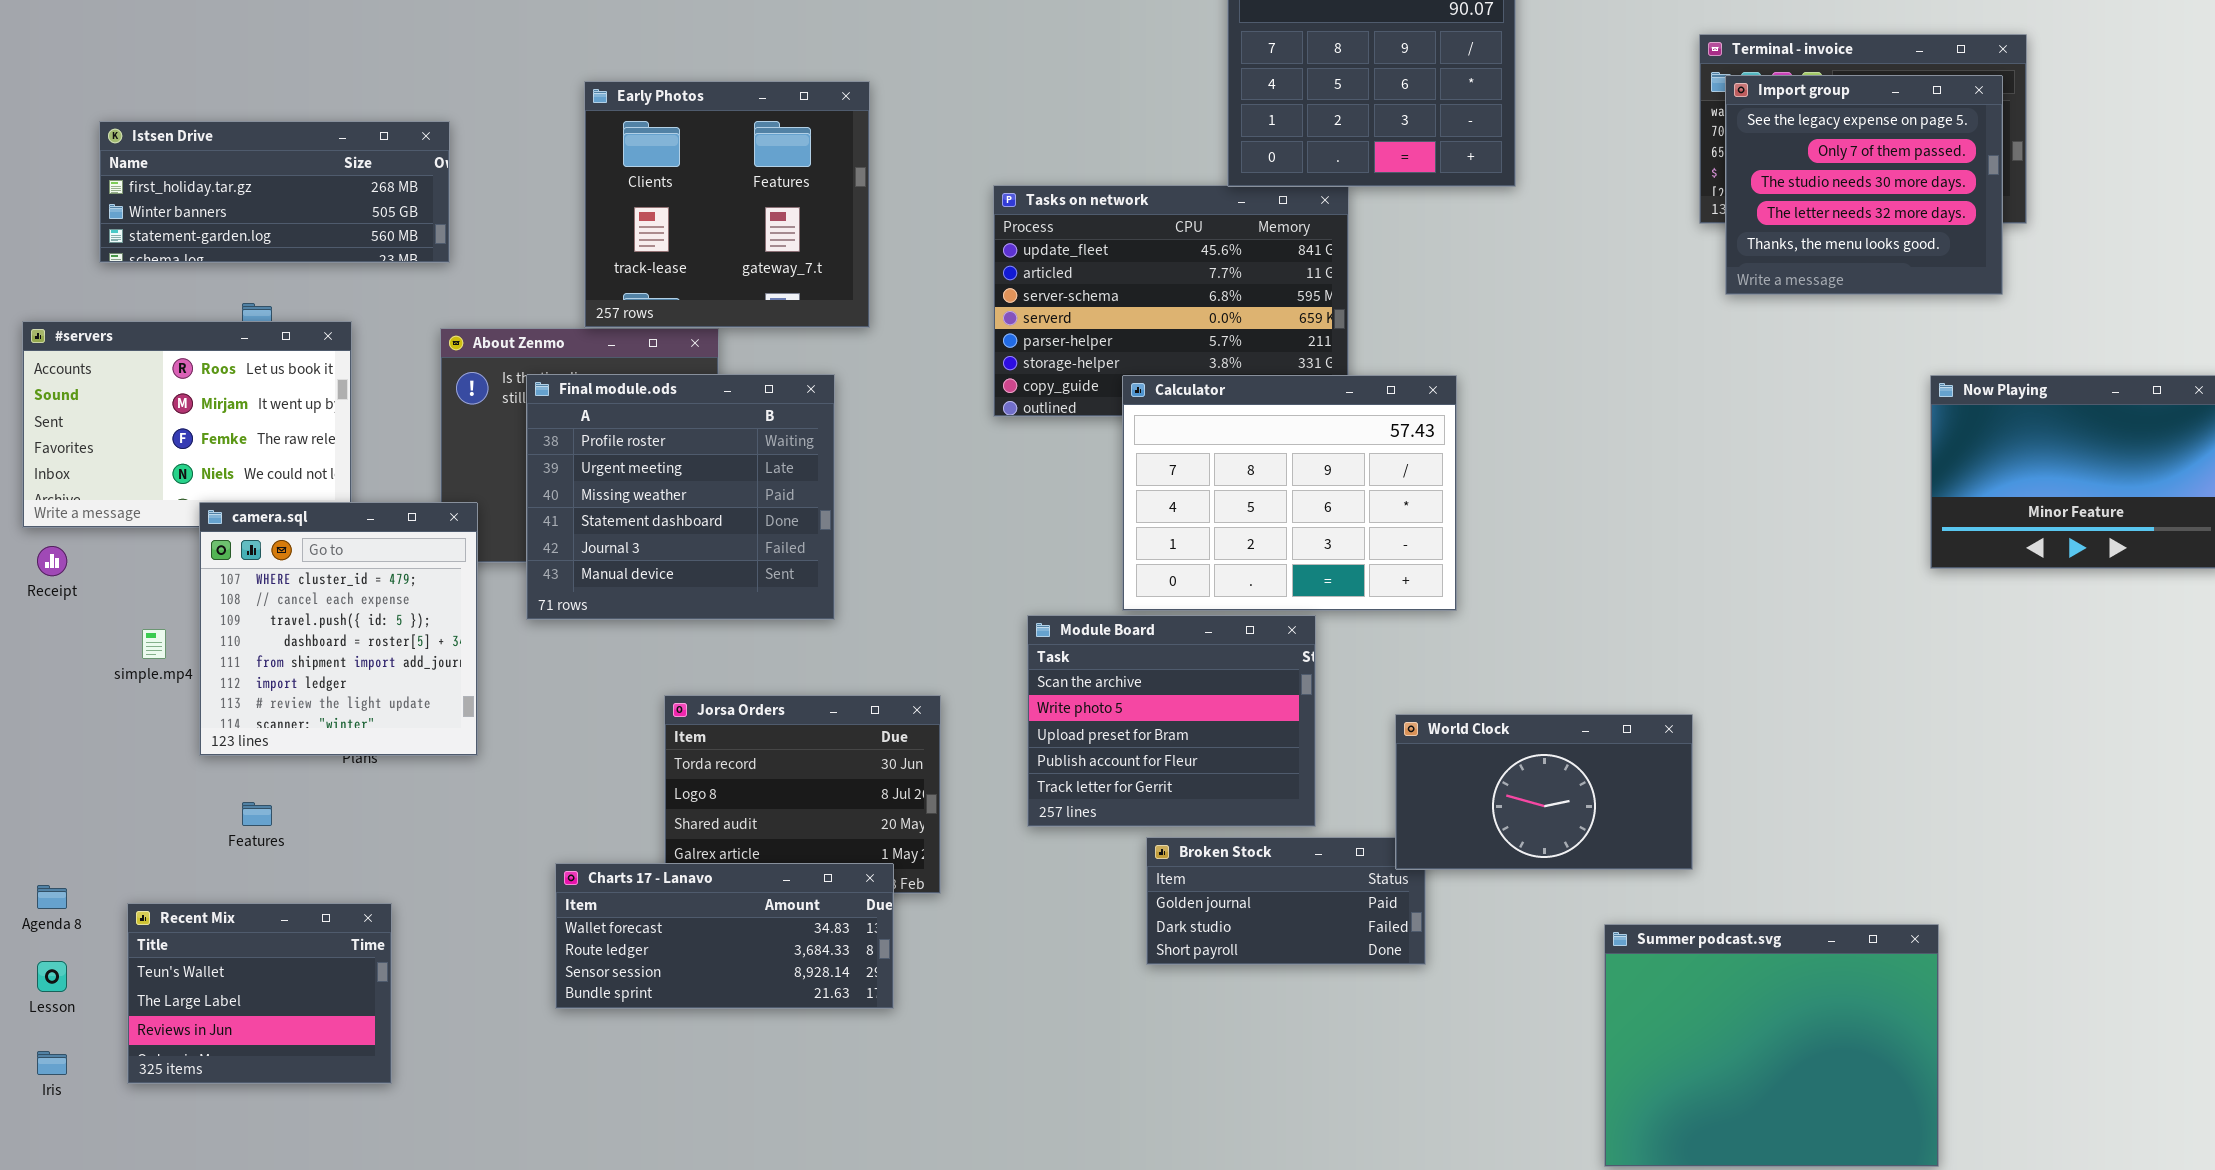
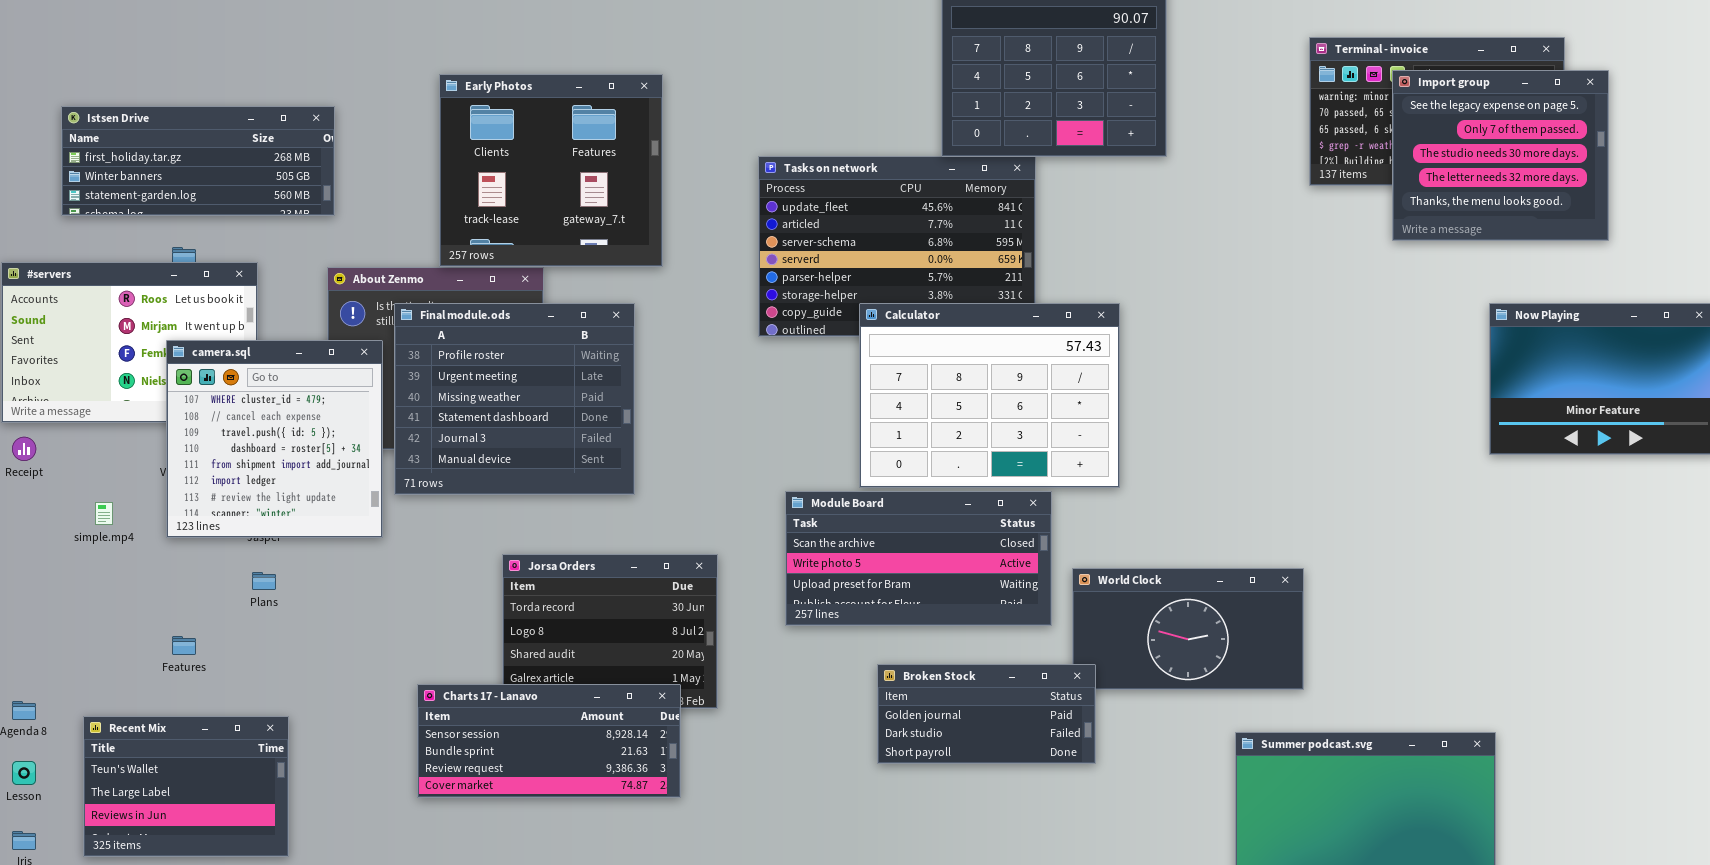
Import group: [1725,75,2003,295] -> [1392,70,1609,241], moved
camera.sql: [199,502,478,756] -> [166,340,383,538], moved
Module Board: [1027,615,1316,827] -> [785,491,1052,626], resized
Broken Stock: [1146,837,1426,965] -> [877,664,1096,764], raised
Charts 17 - Lanavo: [555,863,894,1009] -> [417,684,681,798], scrolled down 2 rows

